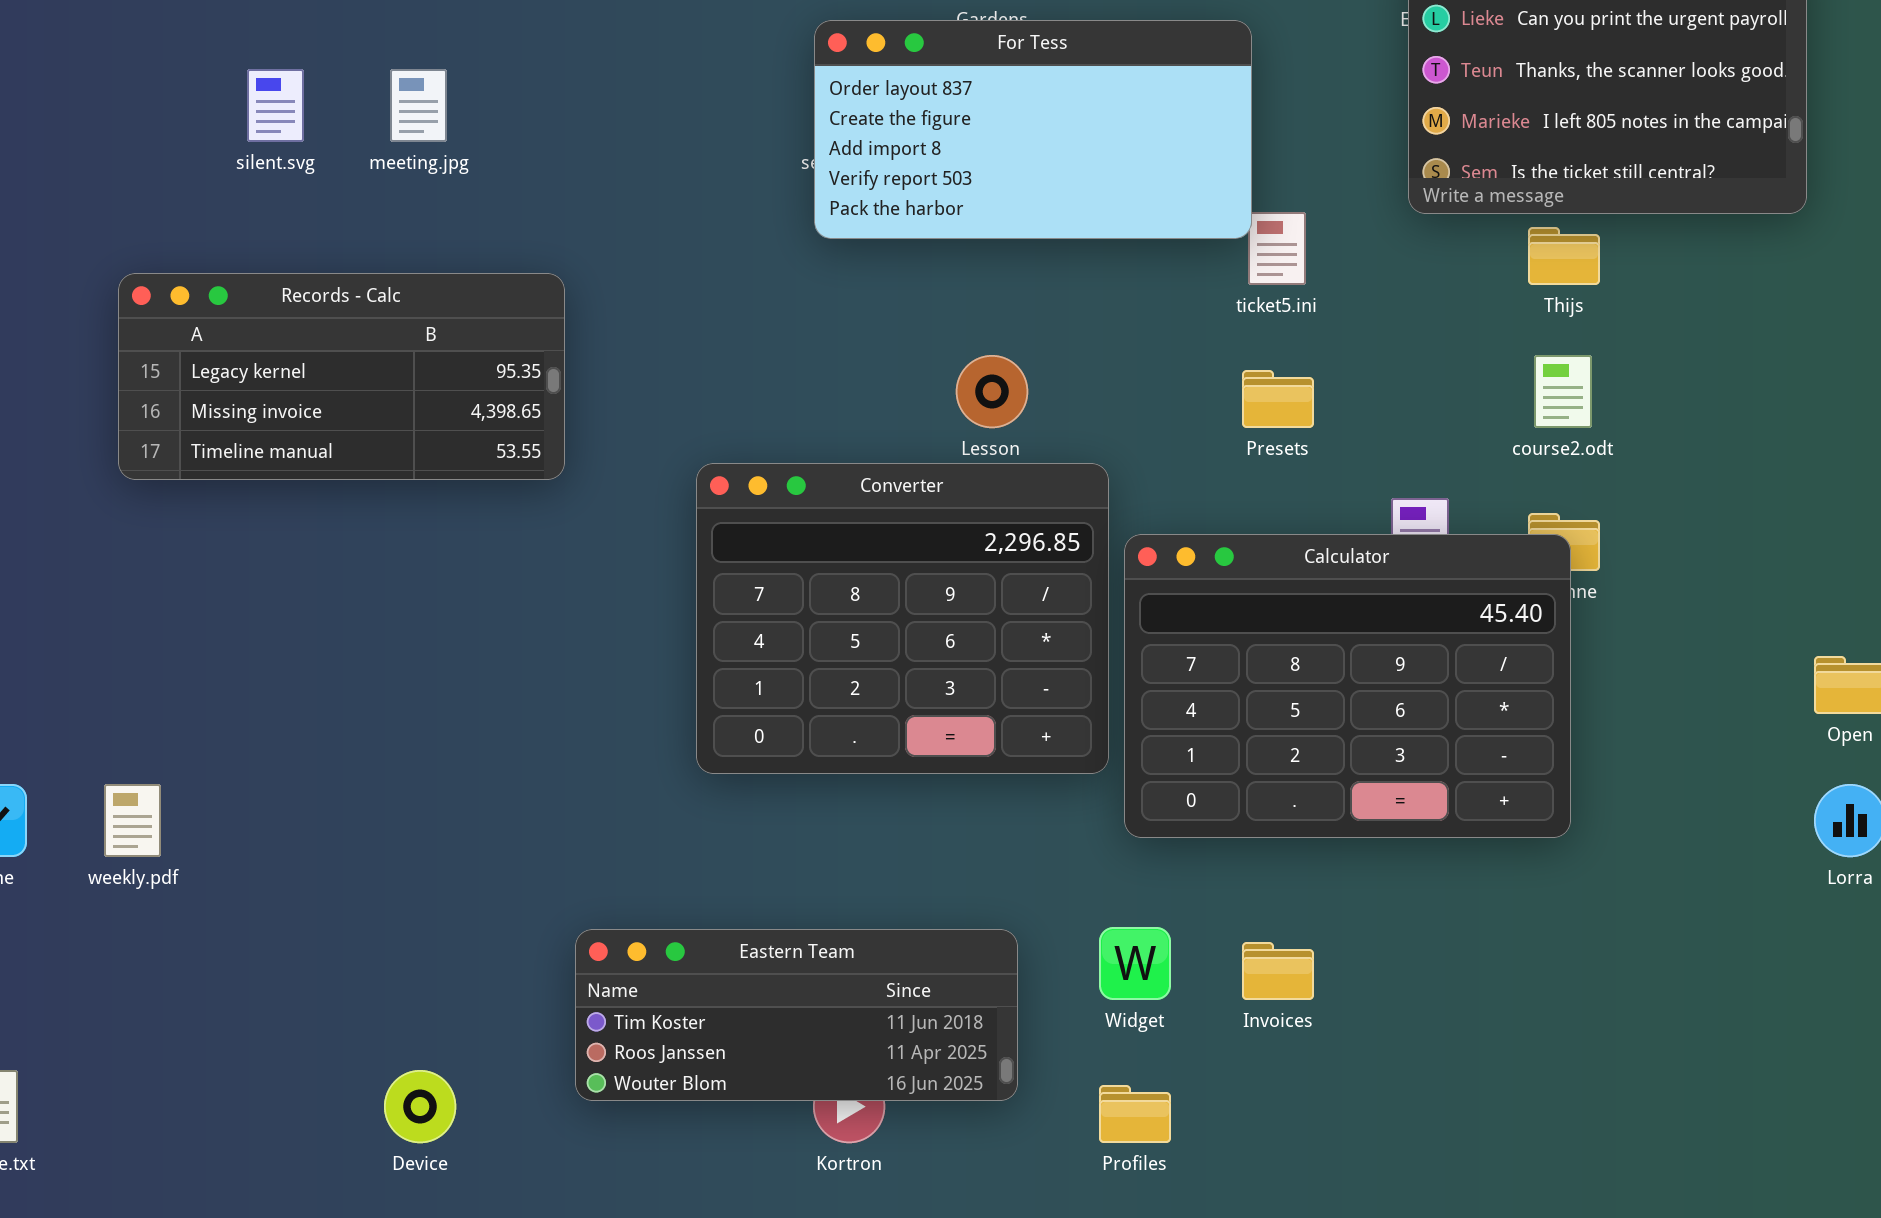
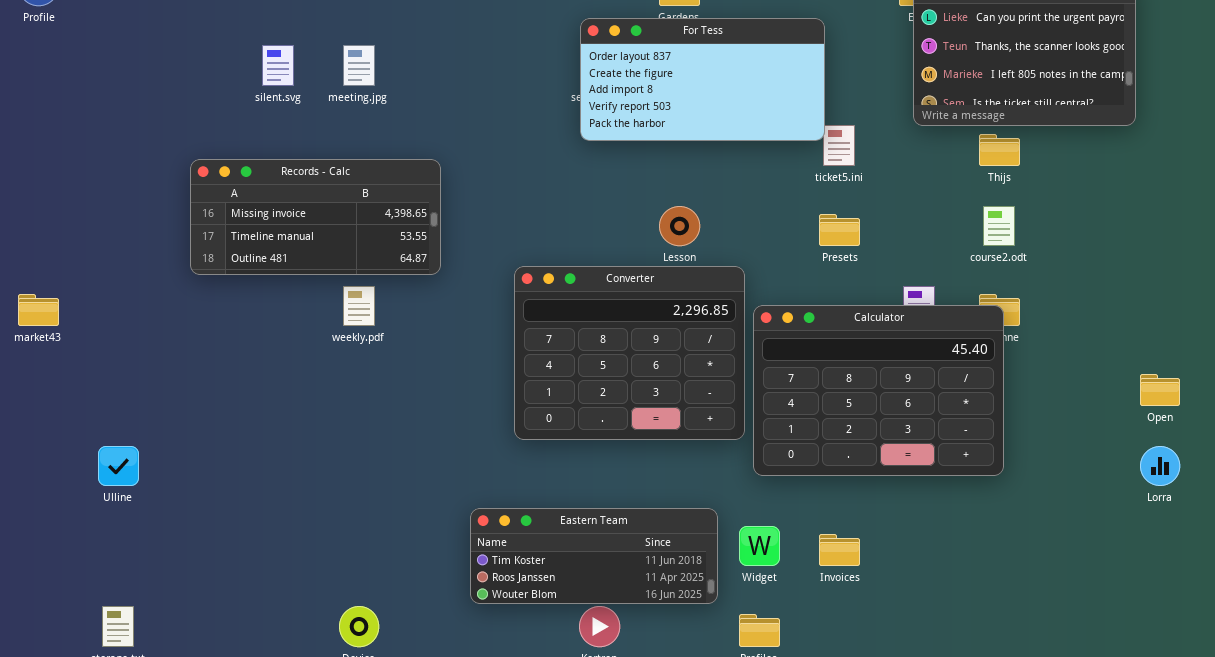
Records - Calc: [118,273,565,480] -> [190,159,441,275], scrolled down 1 row
weekly.pdf: [104,784,161,857] -> [343,286,375,326], moved
Eastern Team: [575,929,1018,1101] -> [470,508,718,604], moved

